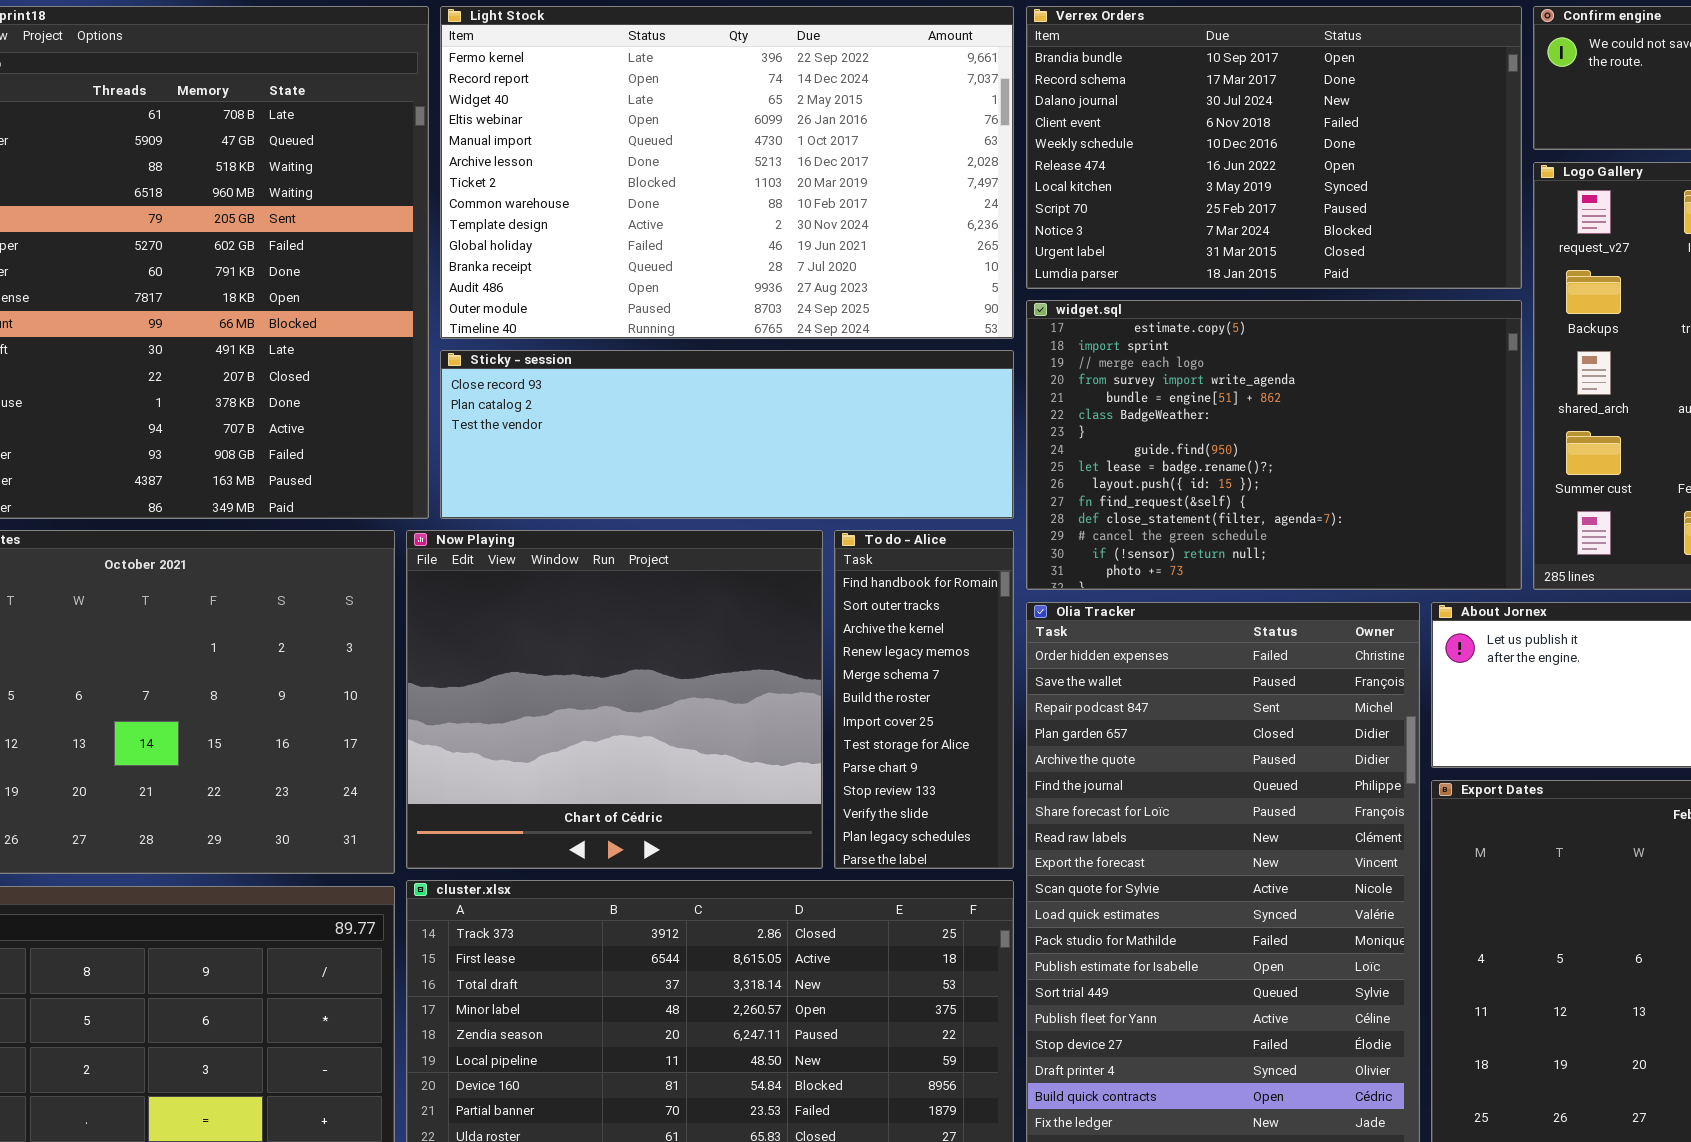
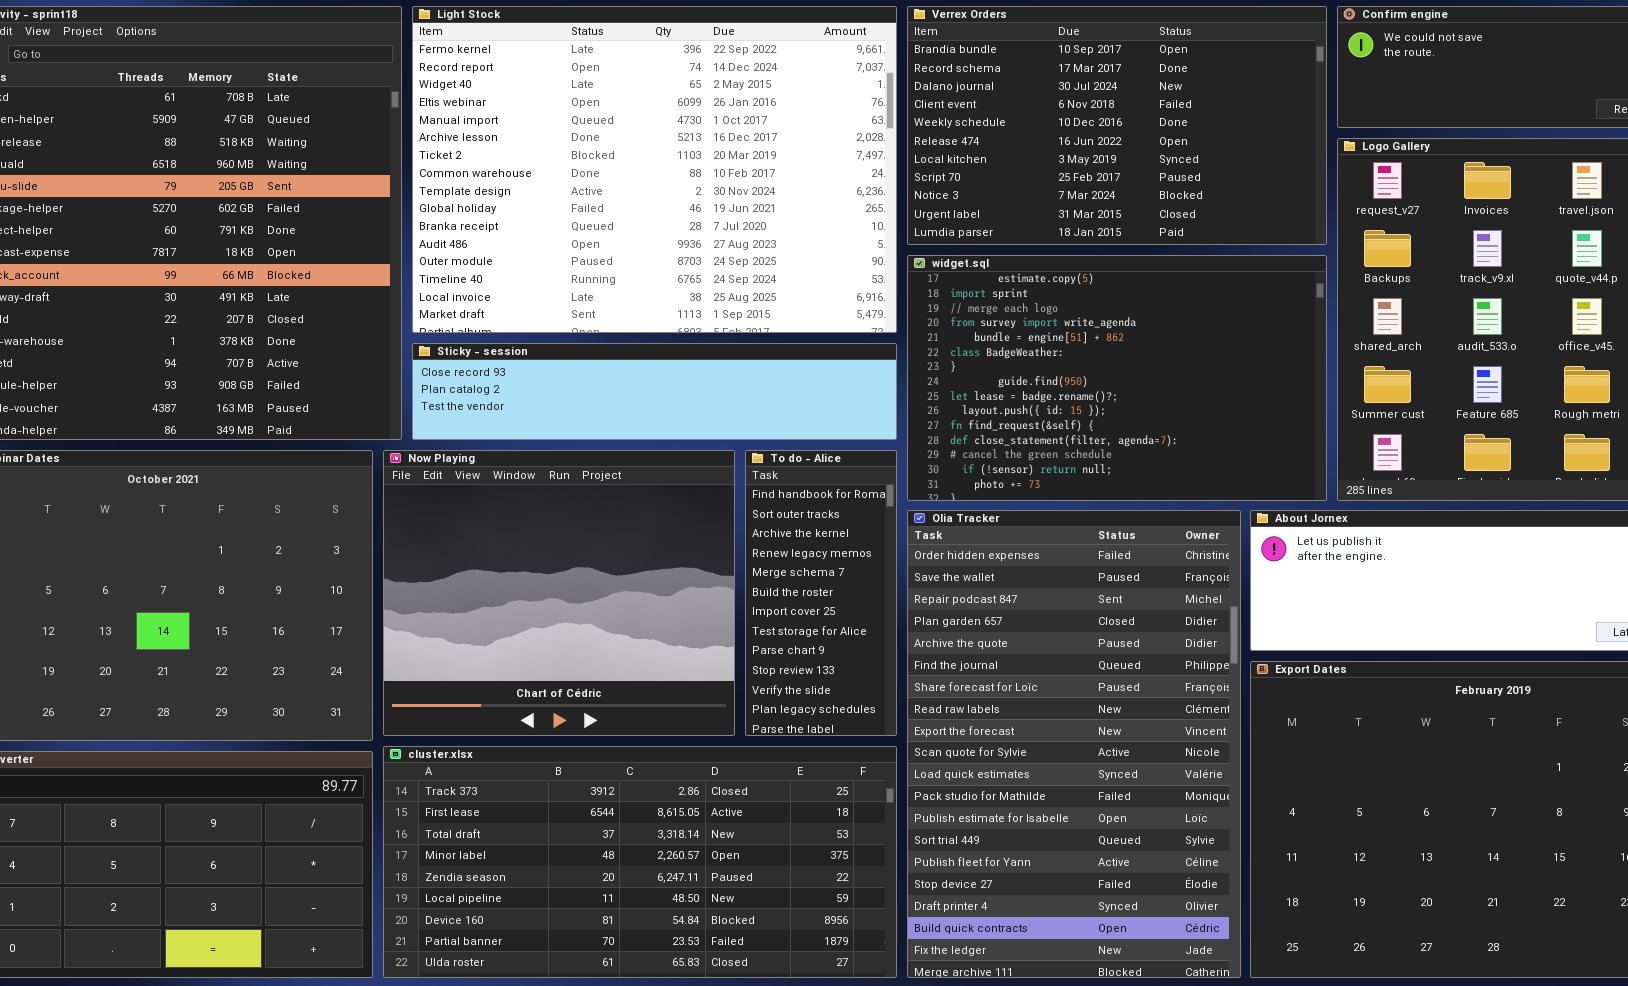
Light Stock: [440,6,1014,339] -> [412,6,897,333], resized
Sticky - session: [440,350,1014,519] -> [412,343,897,440], resized

